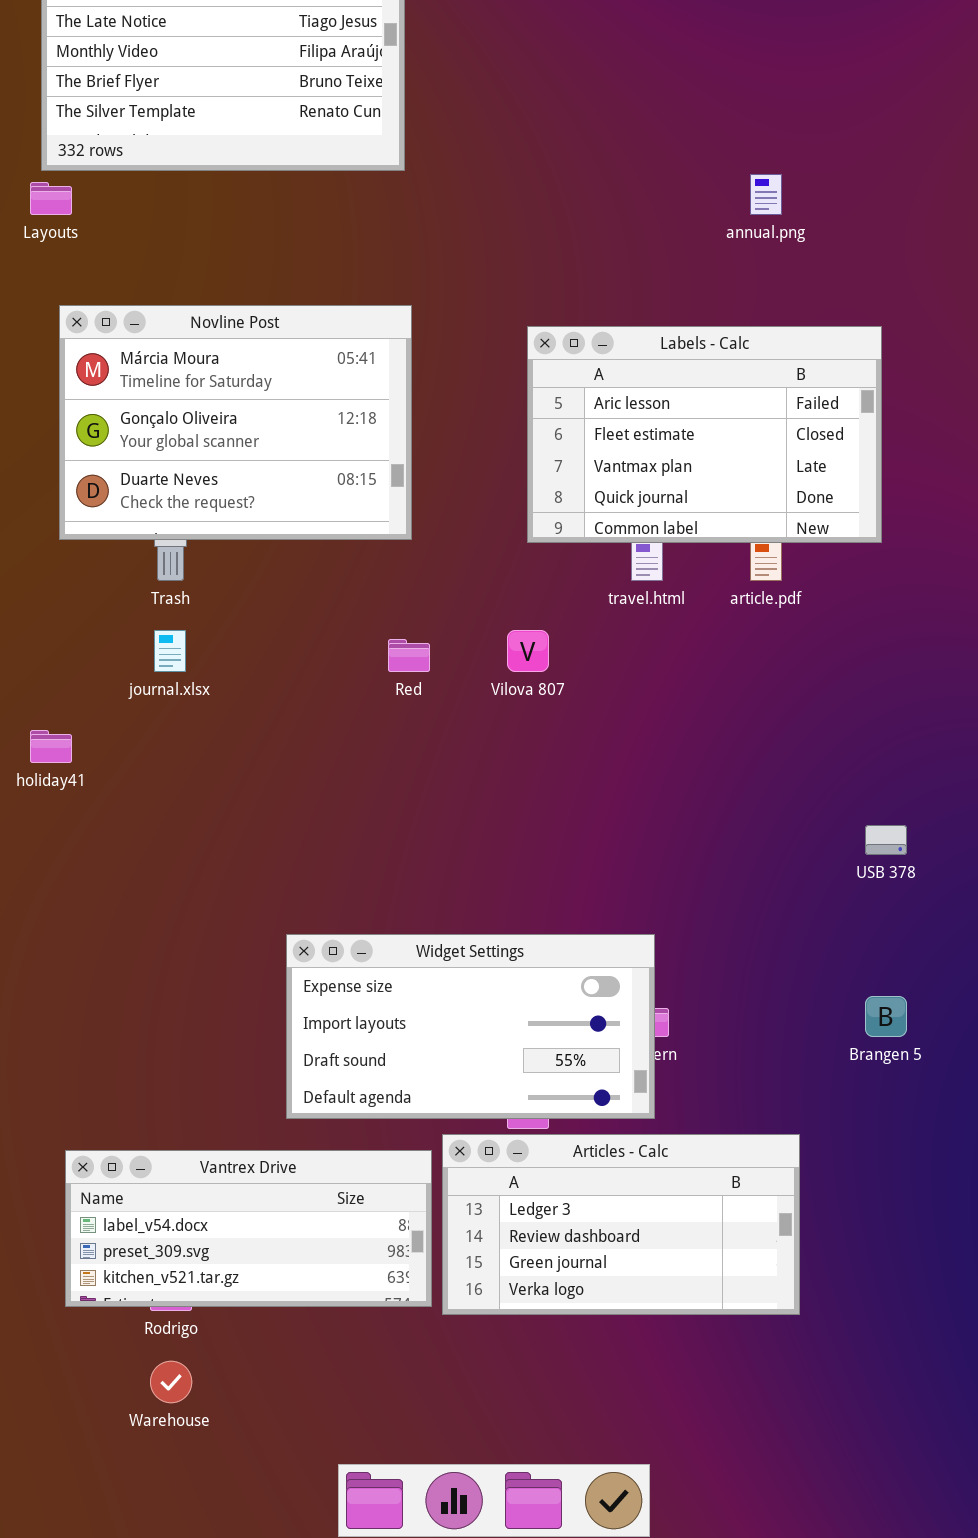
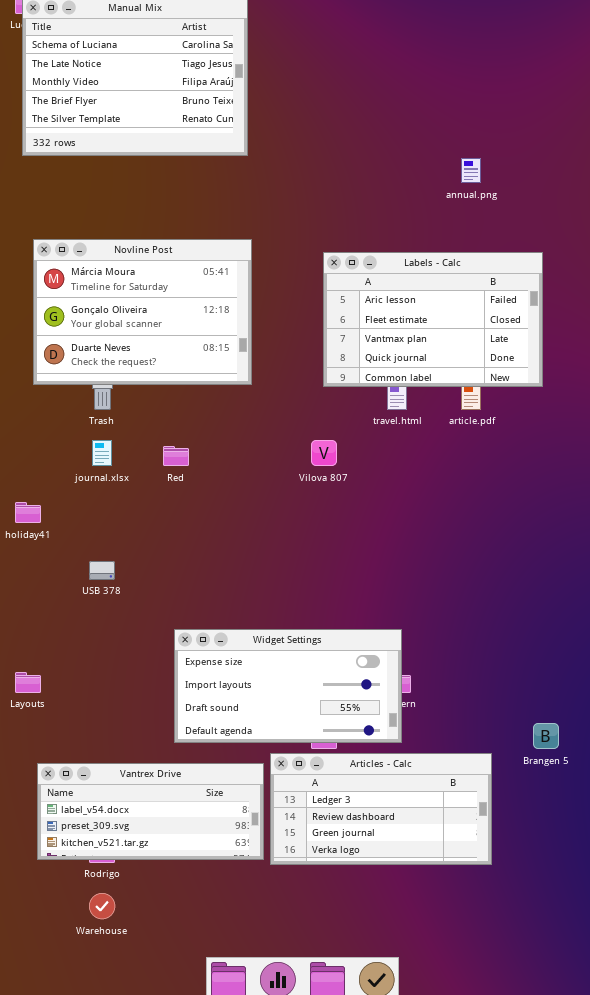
Layouts: [30,182,72,215] -> [15,672,41,693], moved
Red: [388,639,430,672] -> [163,446,189,466], moved
USB 378: [865,825,907,855] -> [89,561,115,580], moved
Brangen 5: [865,996,907,1037] -> [533,723,559,749], moved

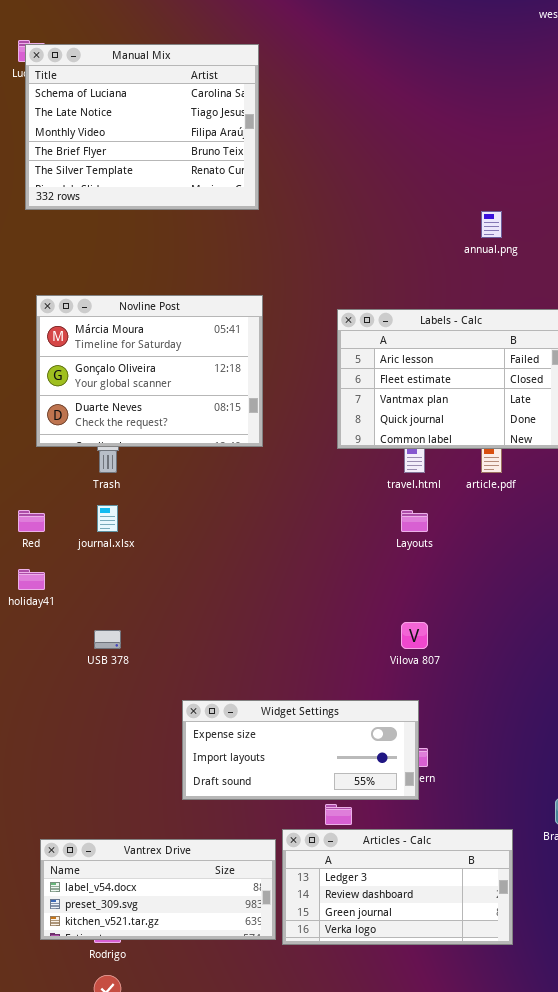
Vilova 807: [311,440,337,466] -> [401,622,428,649], moved
Red: [163,446,189,466] -> [18,510,45,532], moved
Widget Settings: [174,629,402,743] -> [182,700,419,800], resized
Layouts: [15,672,41,693] -> [401,510,428,532], moved

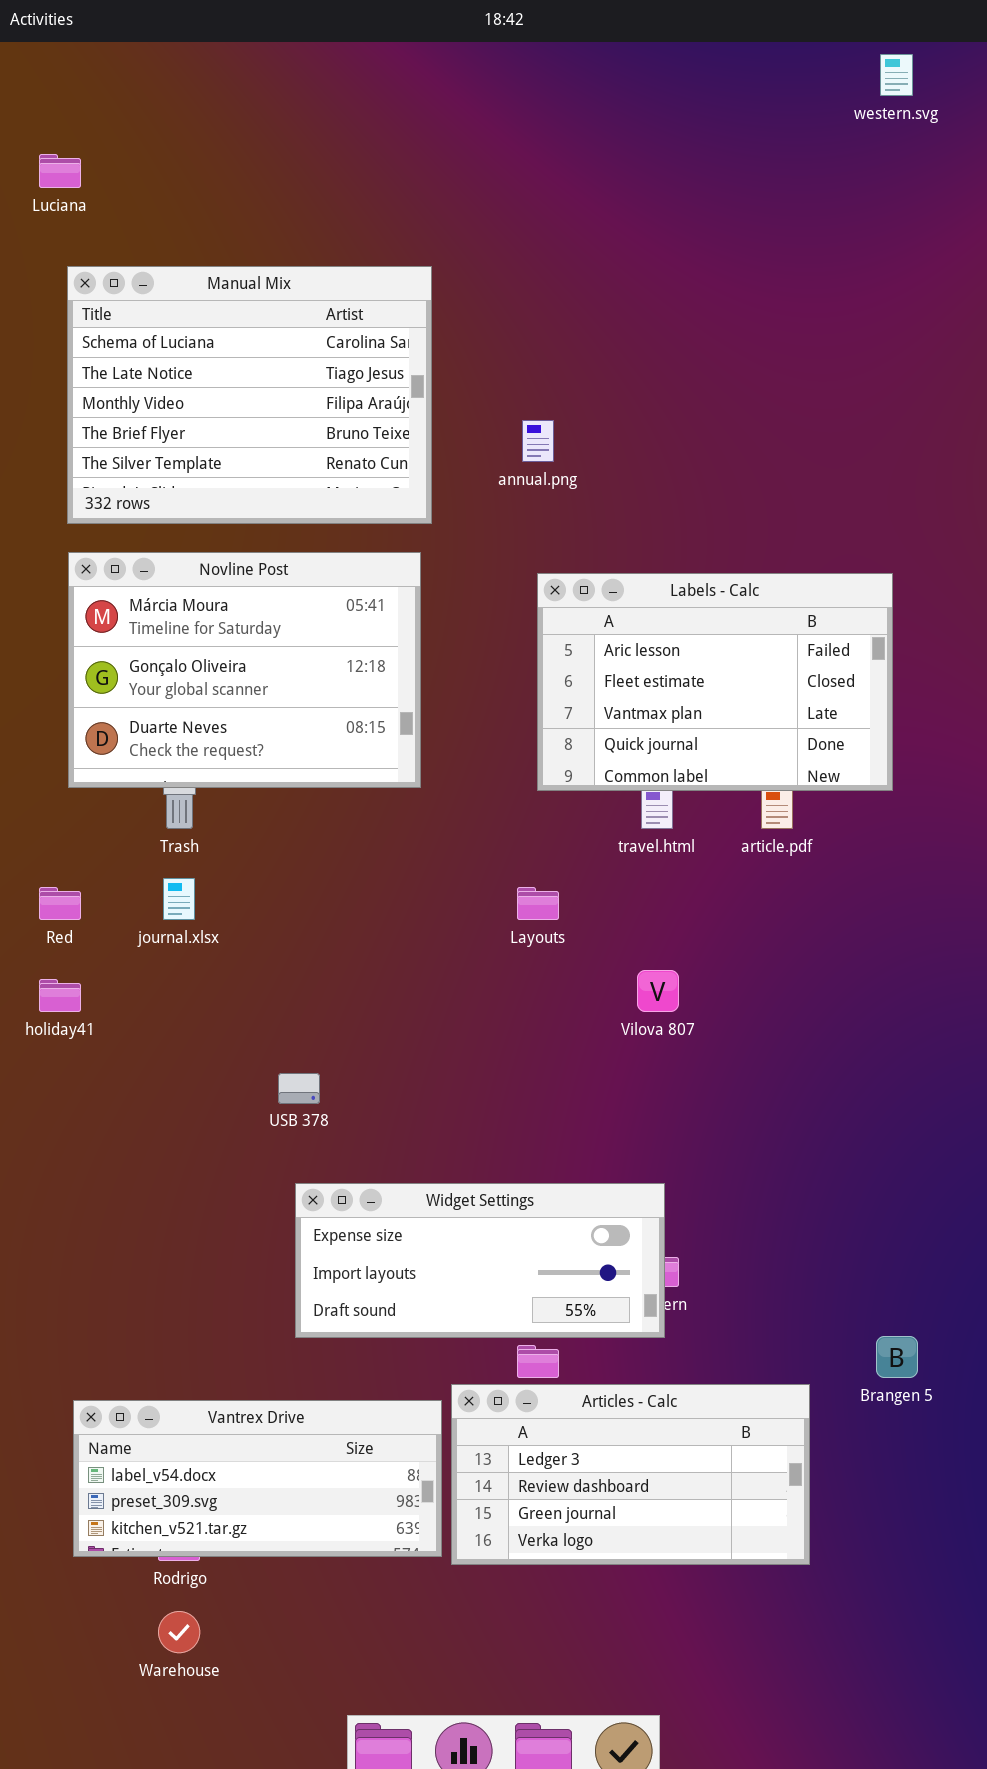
Manual Mix: [25,44,259,210] -> [67,266,432,524], moved
annual.png: [481,211,502,238] -> [522,420,554,462], moved
Layouts: [401,510,428,532] -> [517,887,559,920], moved
Vilova 807: [401,622,428,649] -> [637,970,679,1012], moved
USB 378: [94,630,121,649] -> [278,1073,320,1104], moved

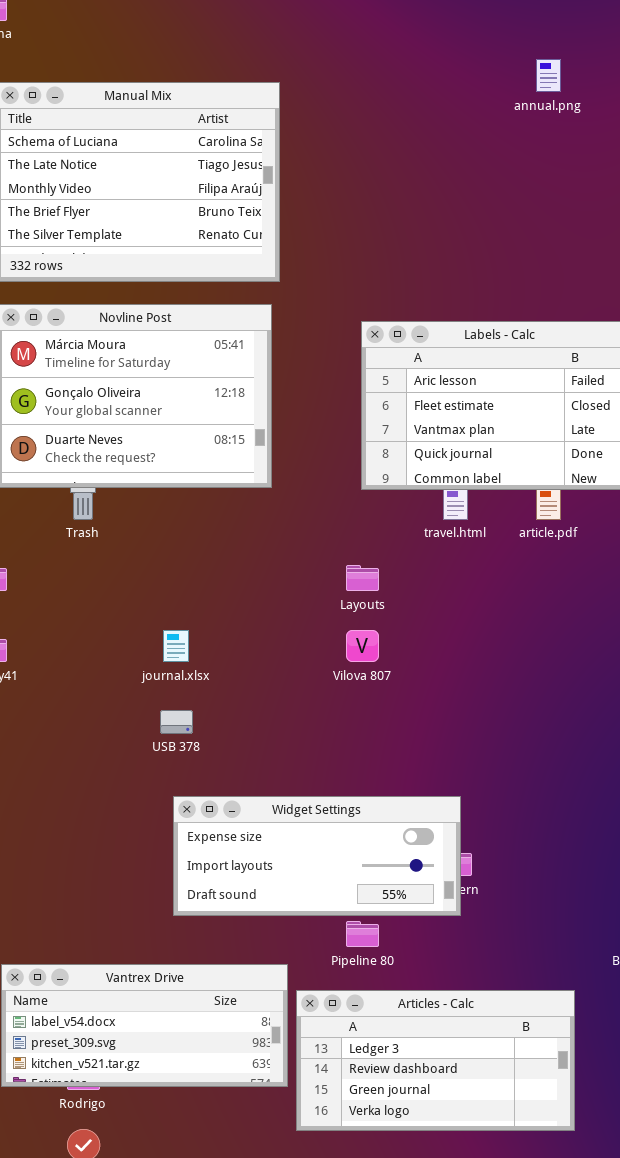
annual.png: [522,420,554,462] -> [536,59,561,92], moved
journal.xlsx: [163,878,195,920] -> [163,630,189,662], moved
Vilova 807: [637,970,679,1012] -> [346,630,379,662], moved
Articles - Calc: [451,1384,810,1565] -> [296,990,575,1131], moved

